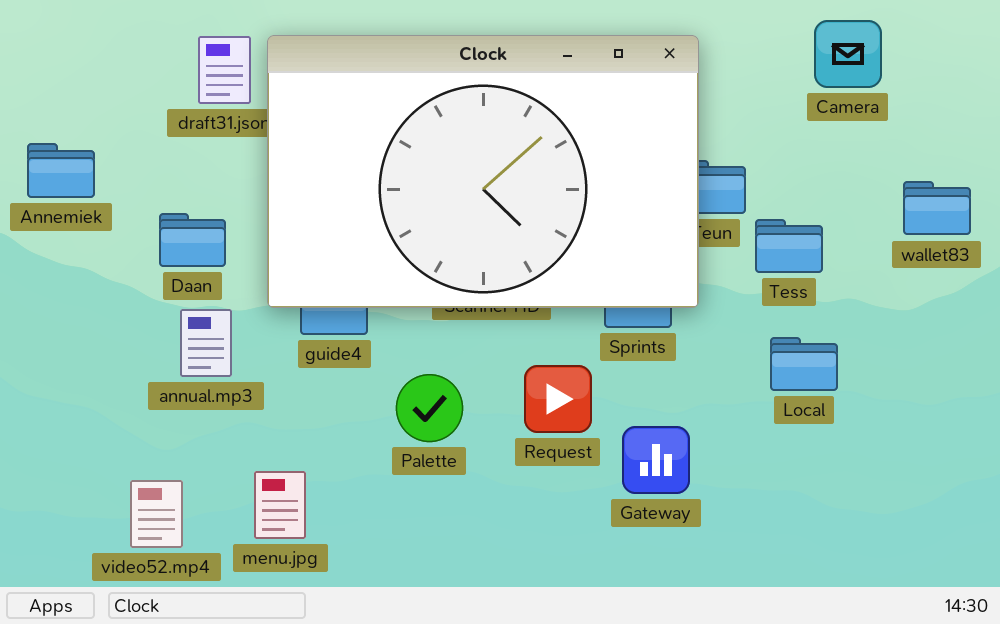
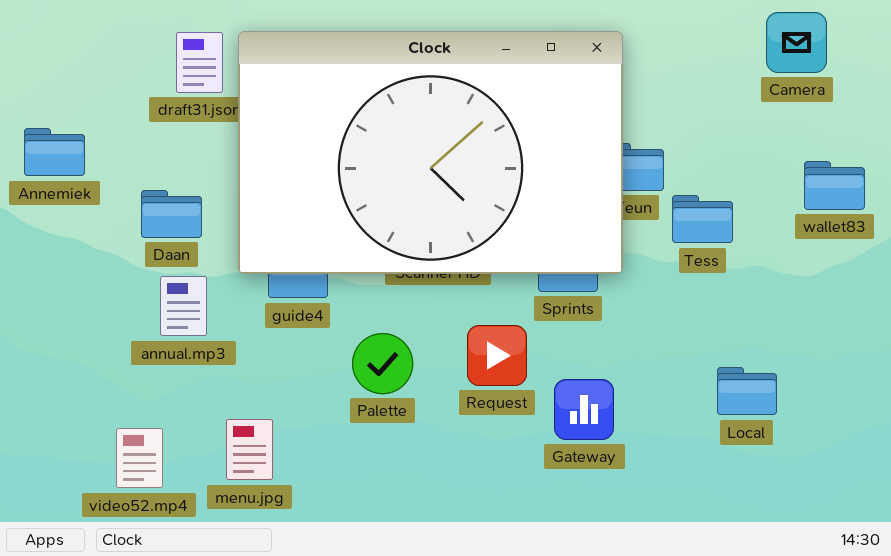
Camera: [814,20,882,88] -> [766,12,827,73], moved
Local: [770,337,838,391] -> [717,367,777,415], moved

